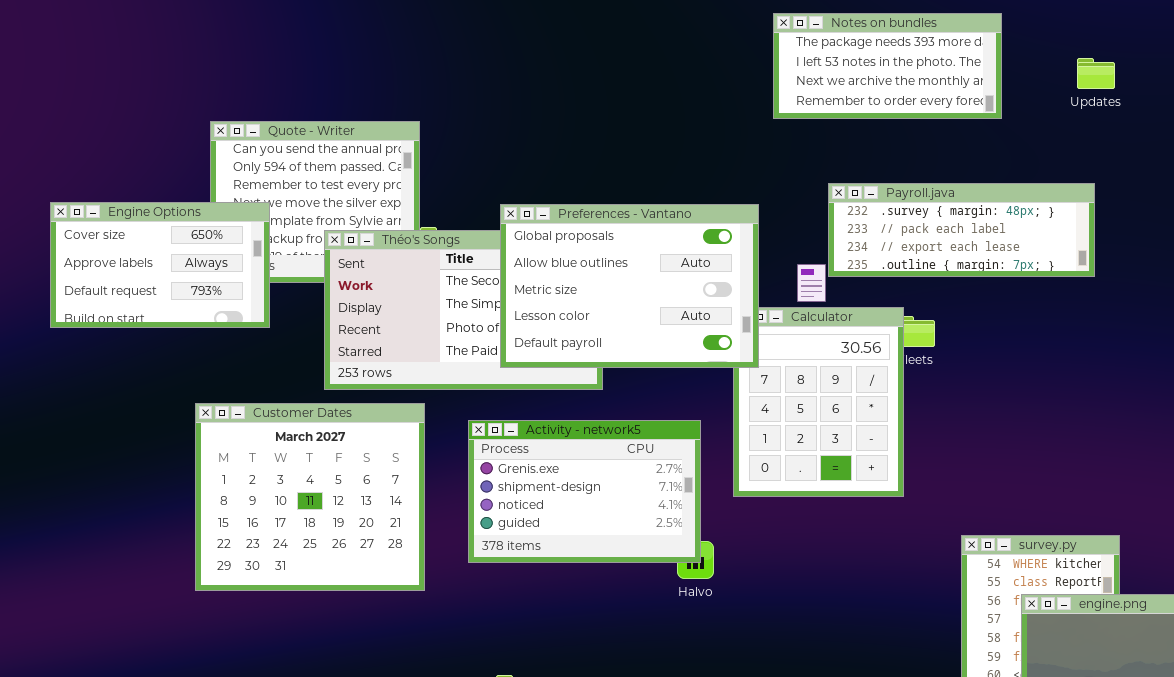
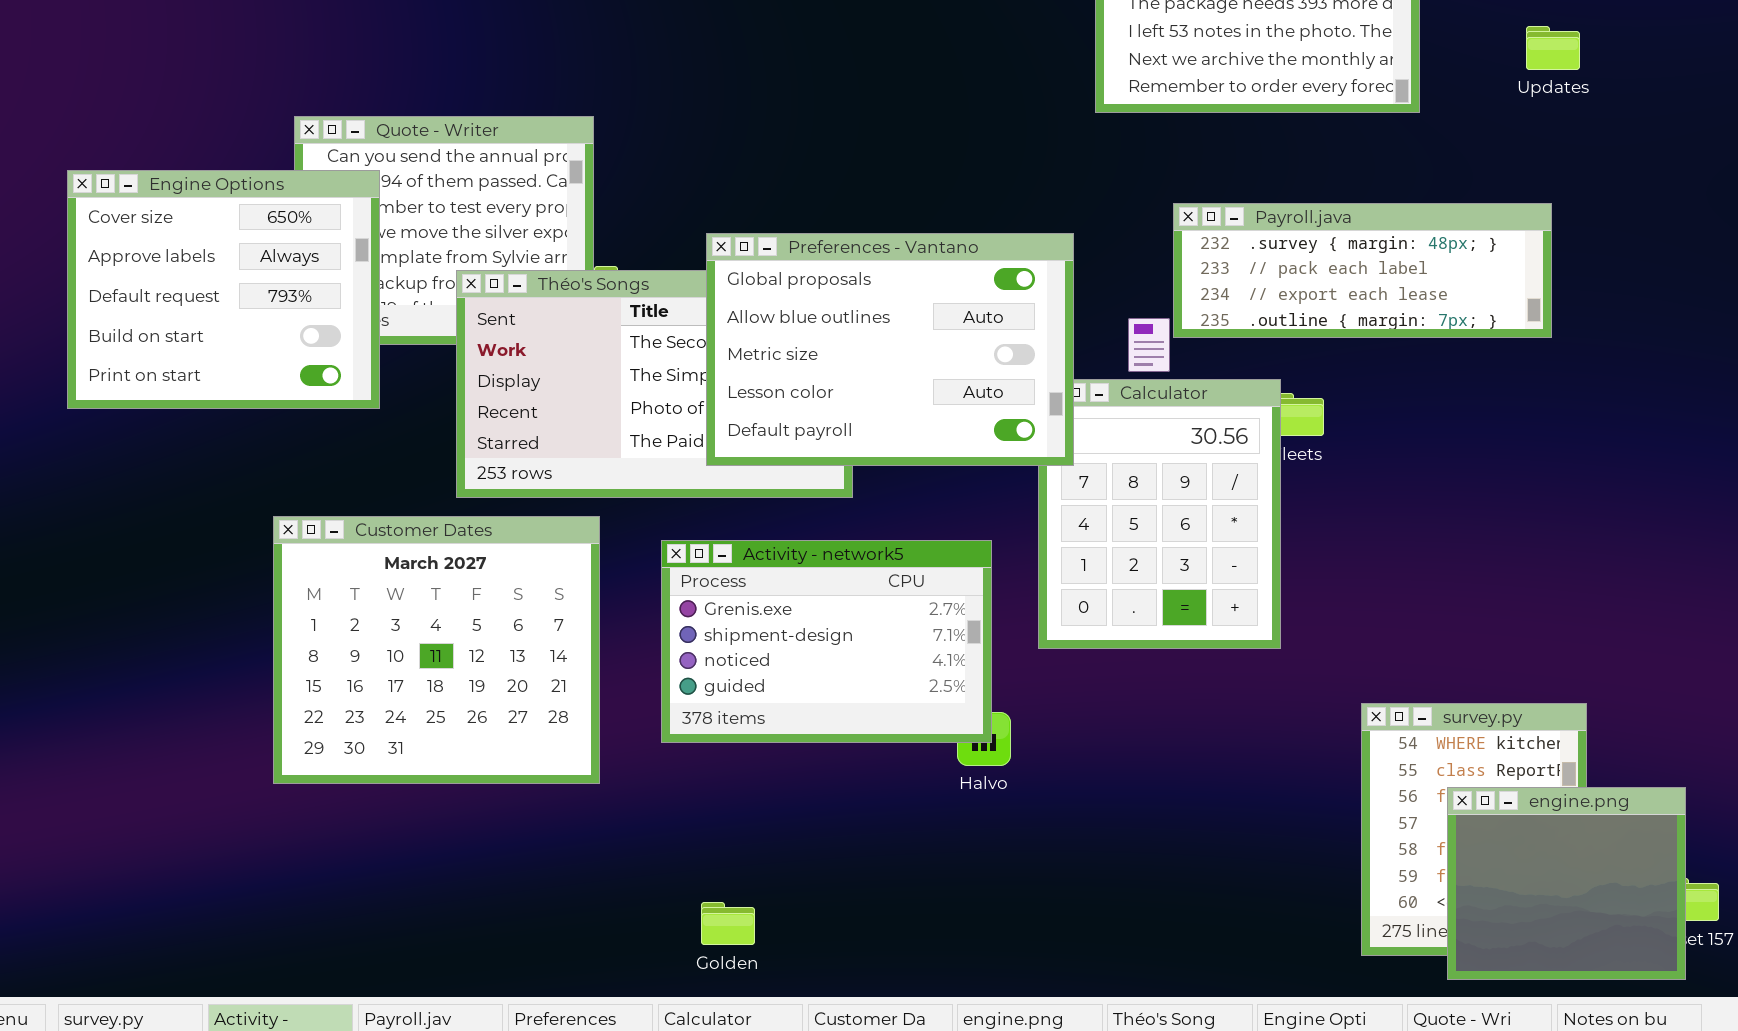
Engine Options: [50,202,270,328] -> [67,170,380,409], resized

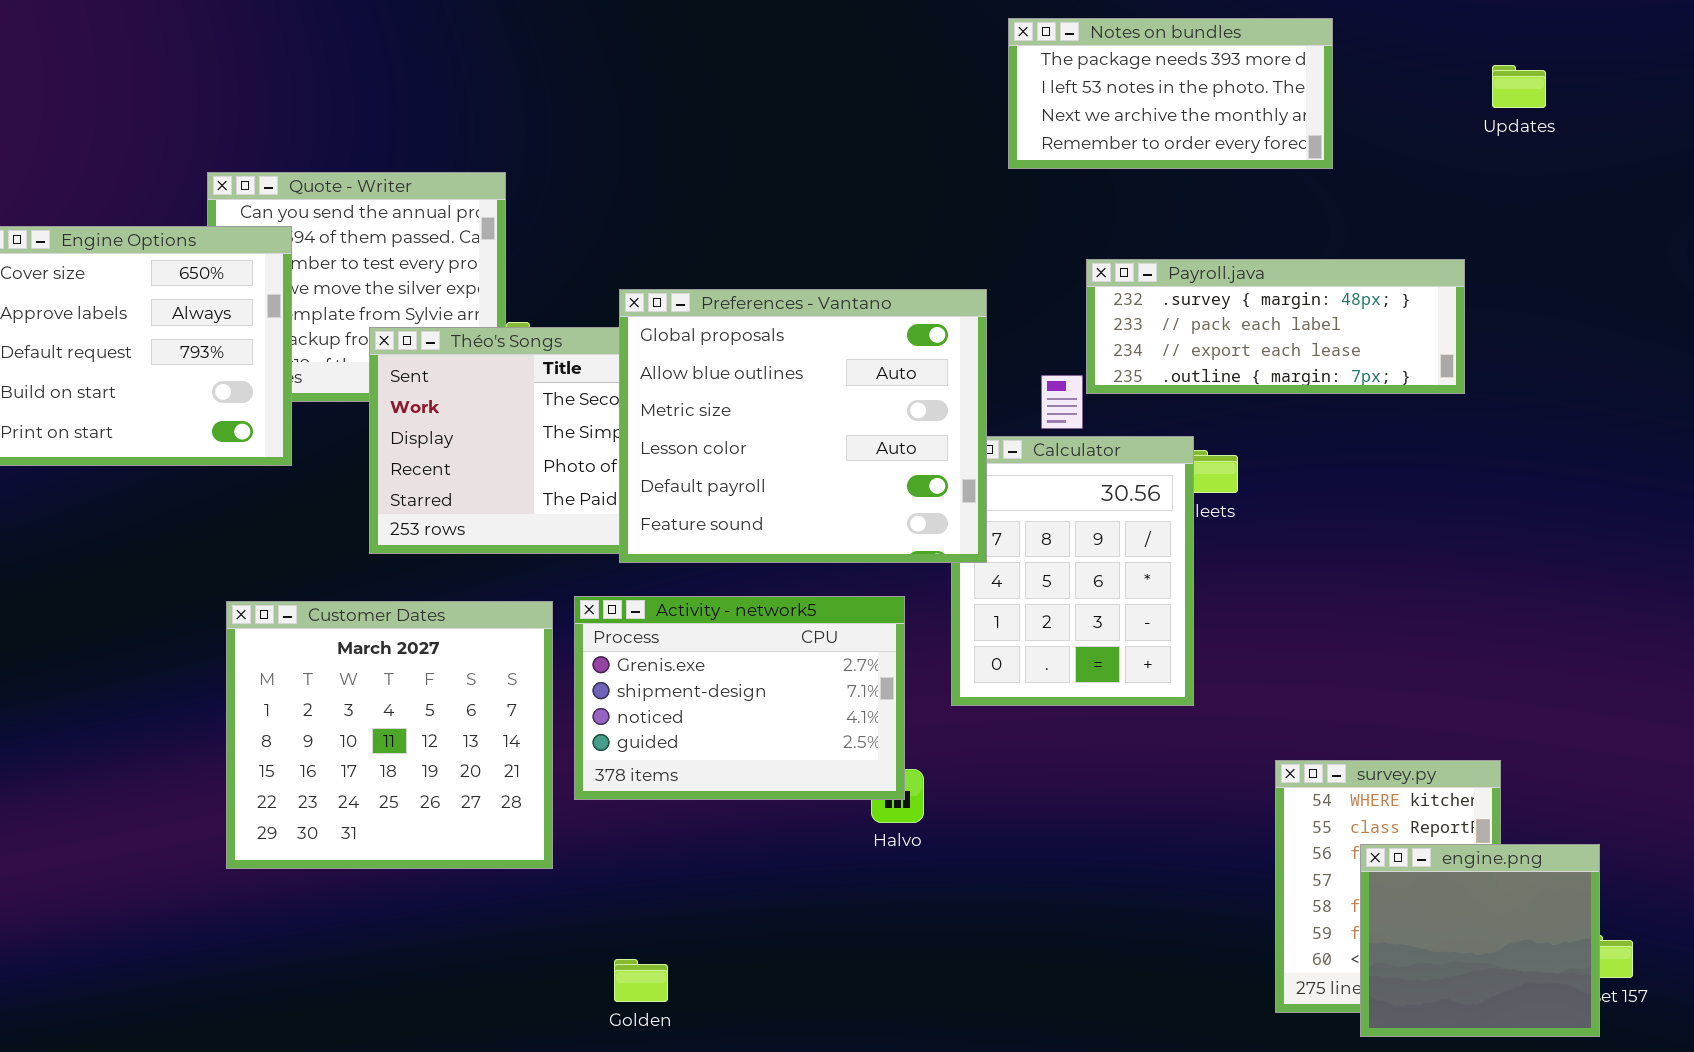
Updates: [1526,26,1580,70] -> [1492,65,1546,108], moved
Preferences - Vantano: [706,233,1074,466] -> [619,289,987,563], resized
Customer Dates: [273,516,600,784] -> [226,601,553,869], moved

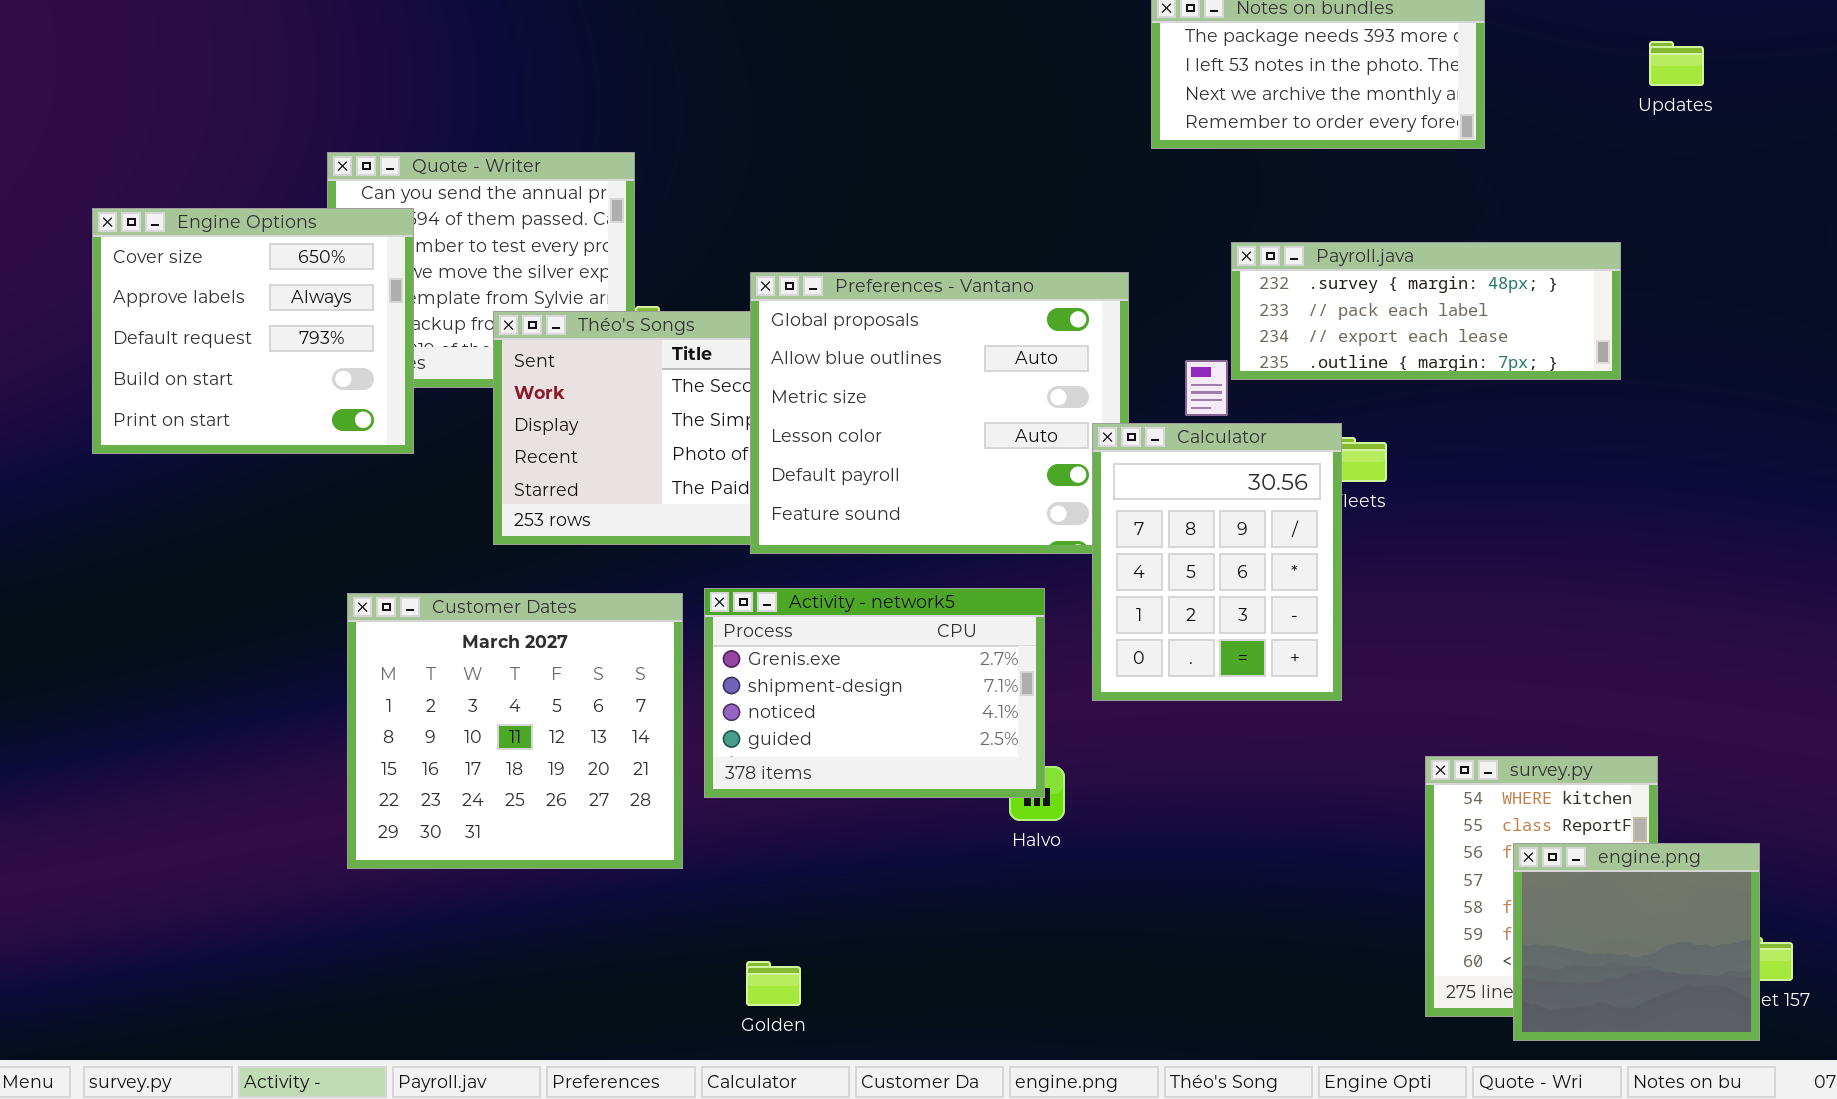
Calculator: [951,436,1194,706] -> [1092,423,1342,701], raised

